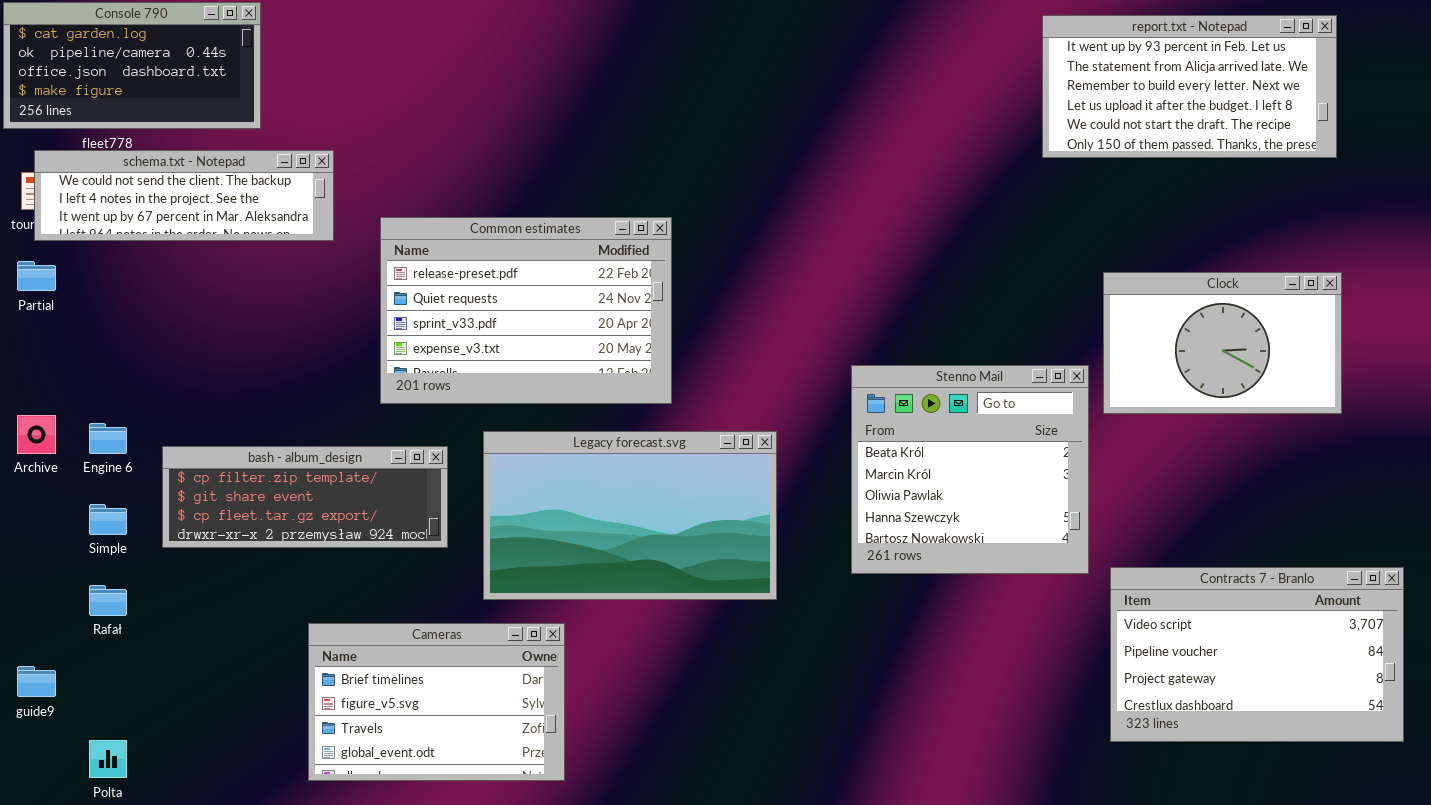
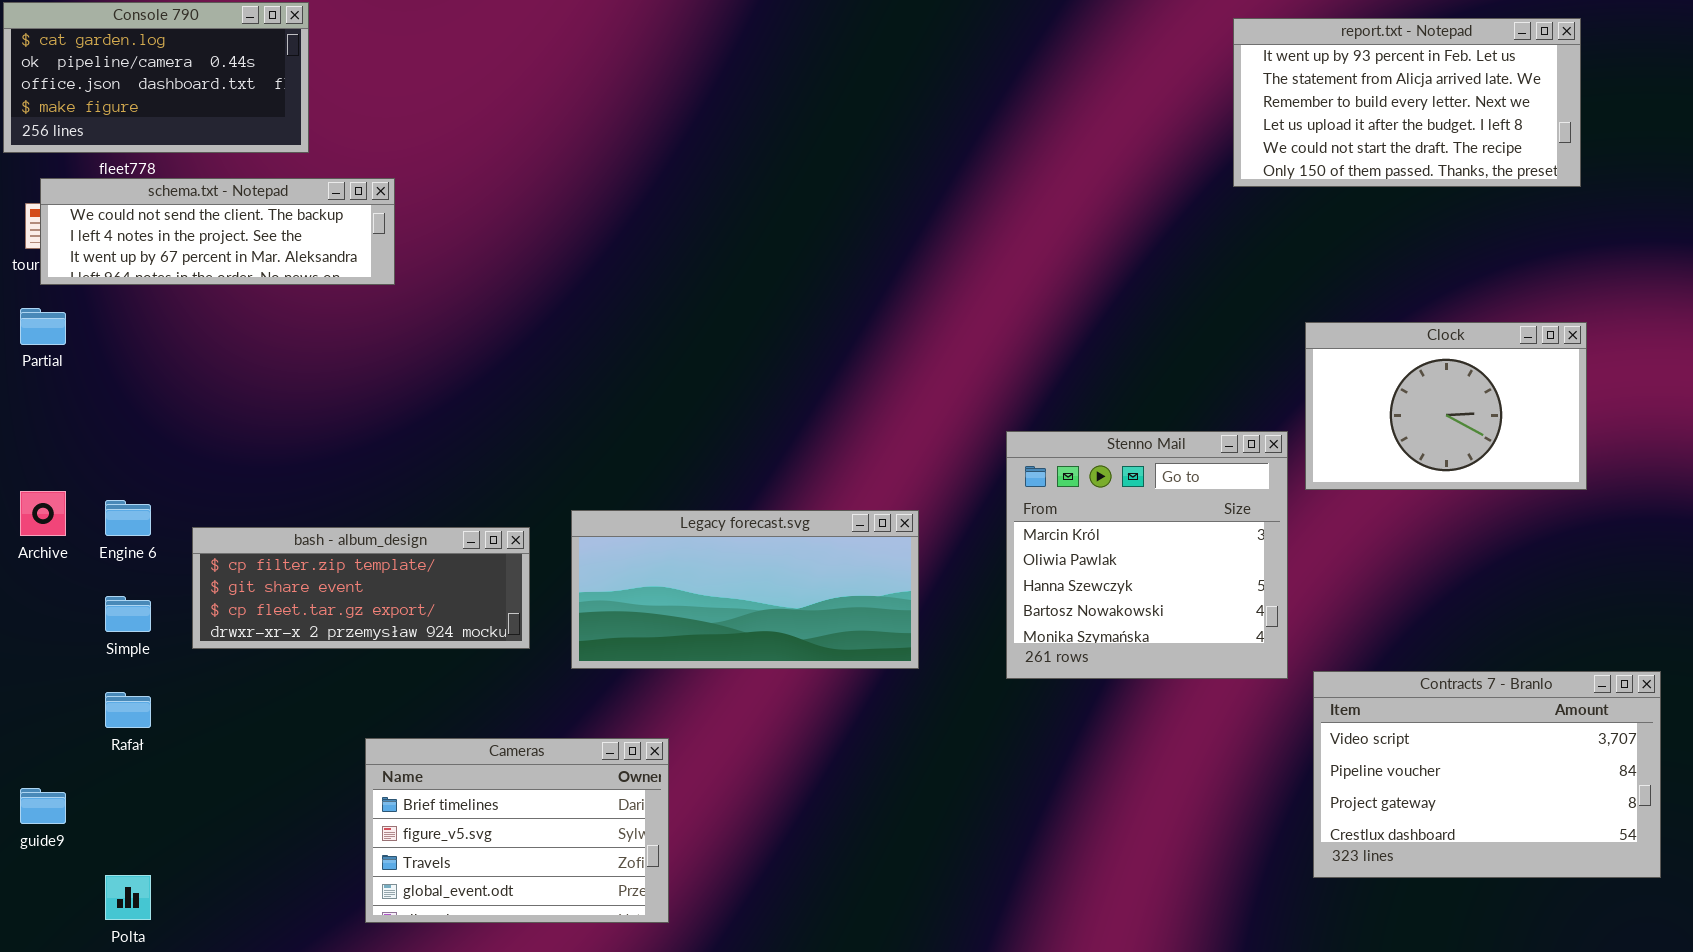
Common estimates: [380,217,672,404] -> none, closed
Stenno Mail: [851,365,1089,574] -> [1006,431,1288,679], scrolled down 1 row
Legacy forecast.svg: [483,431,777,600] -> [571,510,919,669], resized

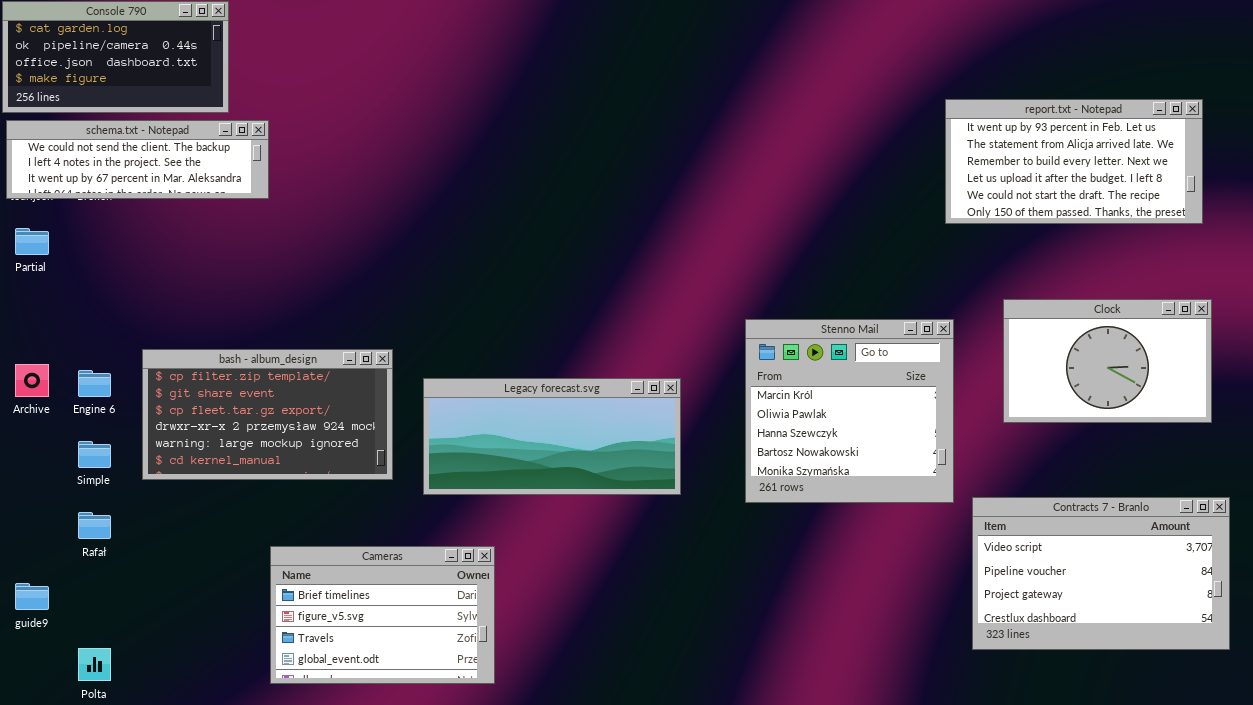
report.txt - Notepad: [1233,18,1581,187] -> [945,99,1203,224], moved
schema.txt - Notepad: [40,178,395,285] -> [6,120,269,199], moved
Clock: [1305,322,1587,490] -> [1003,299,1212,423], moved
bash - album_design: [192,527,530,649] -> [142,349,393,480], resized

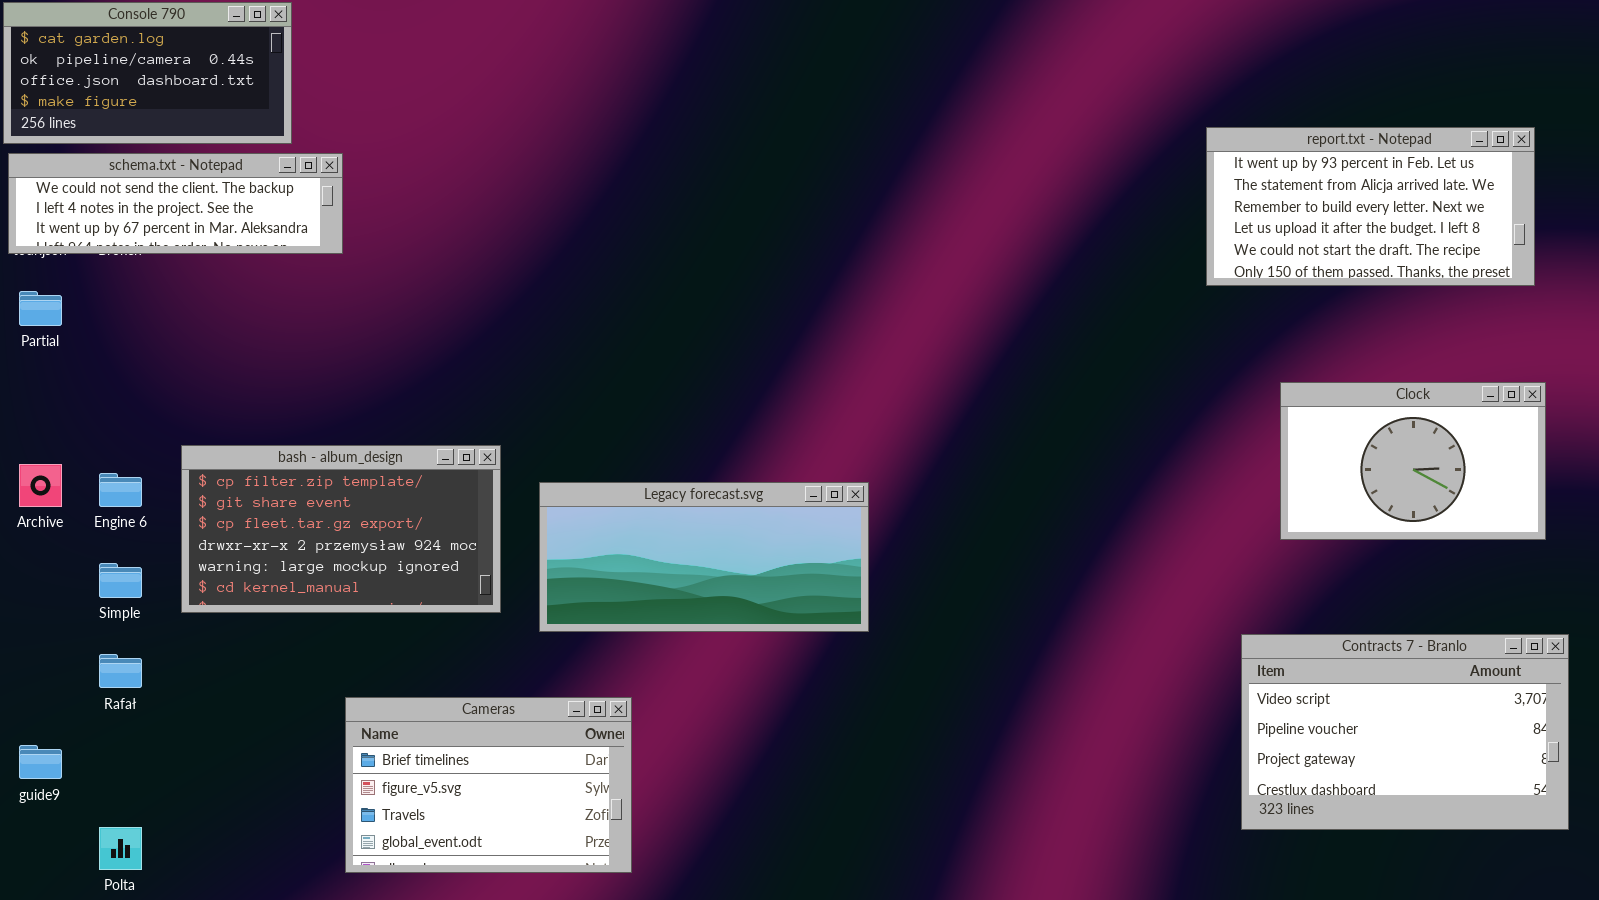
Stenno Mail: [745,319,954,503] -> none, closed

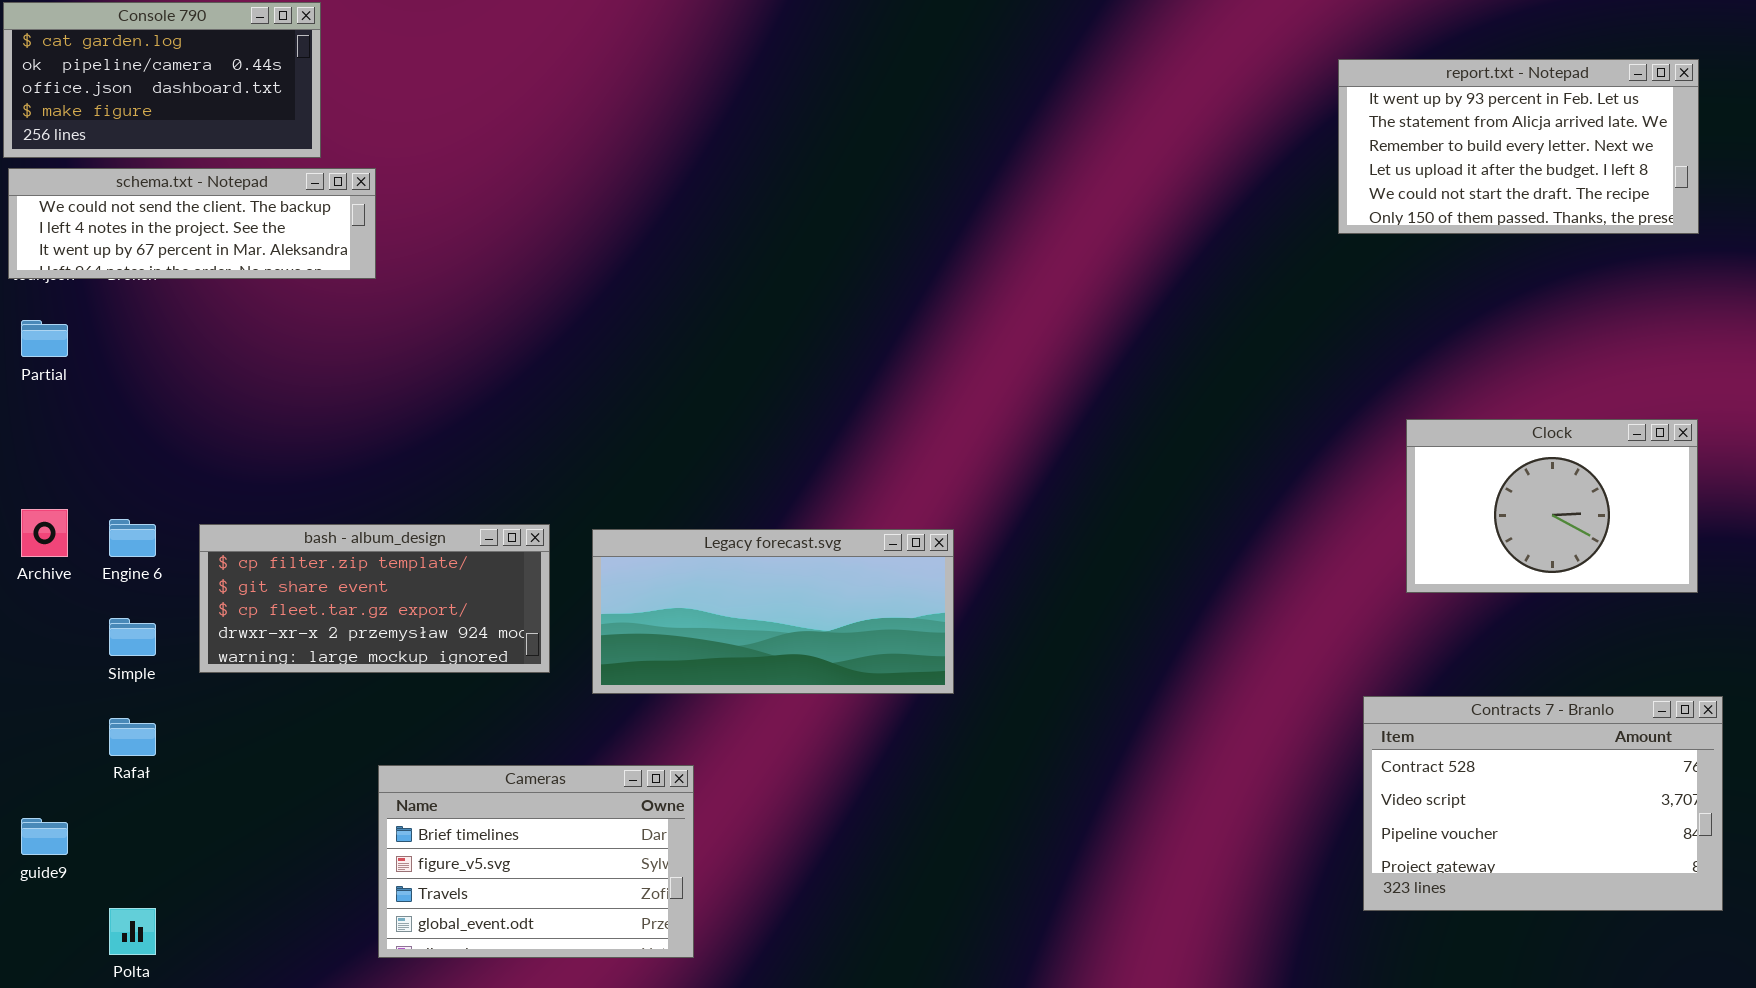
report.txt - Notepad: [1206,127,1535,286] -> [1338,59,1699,234], moved
bash - album_design: [181,445,501,613] -> [199,524,550,673], resized
Contracts 7 - Branlo: [1241,634,1569,830] -> [1363,696,1723,911], scrolled up 1 row

